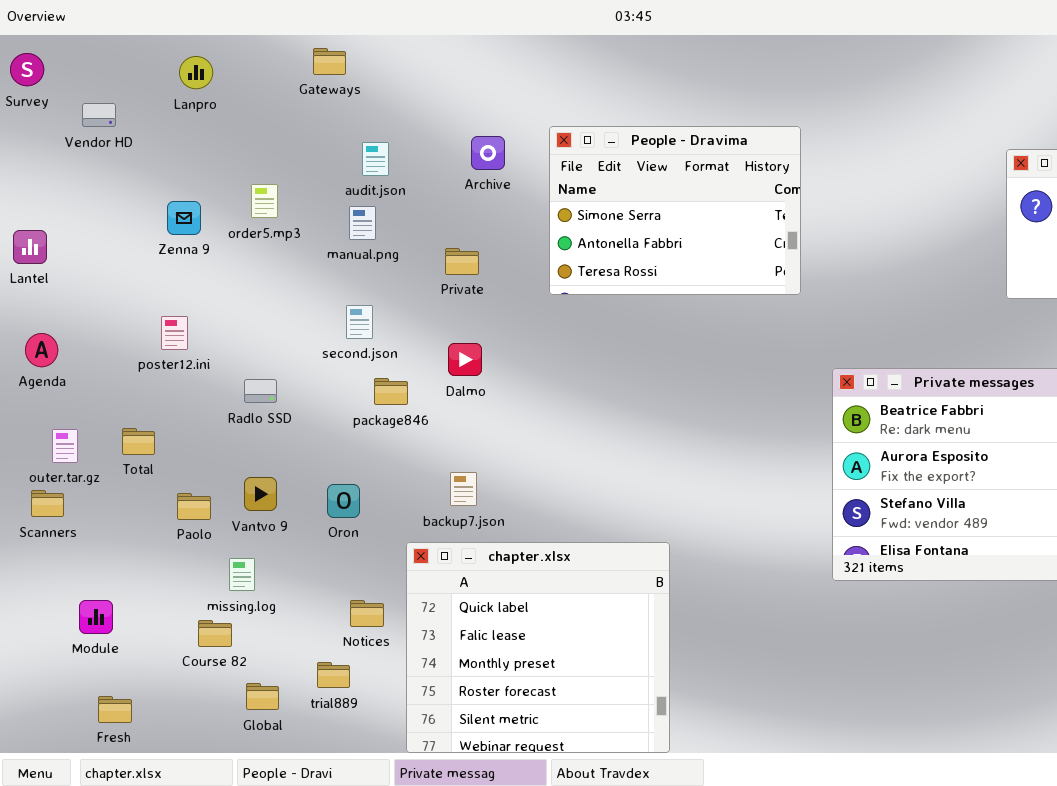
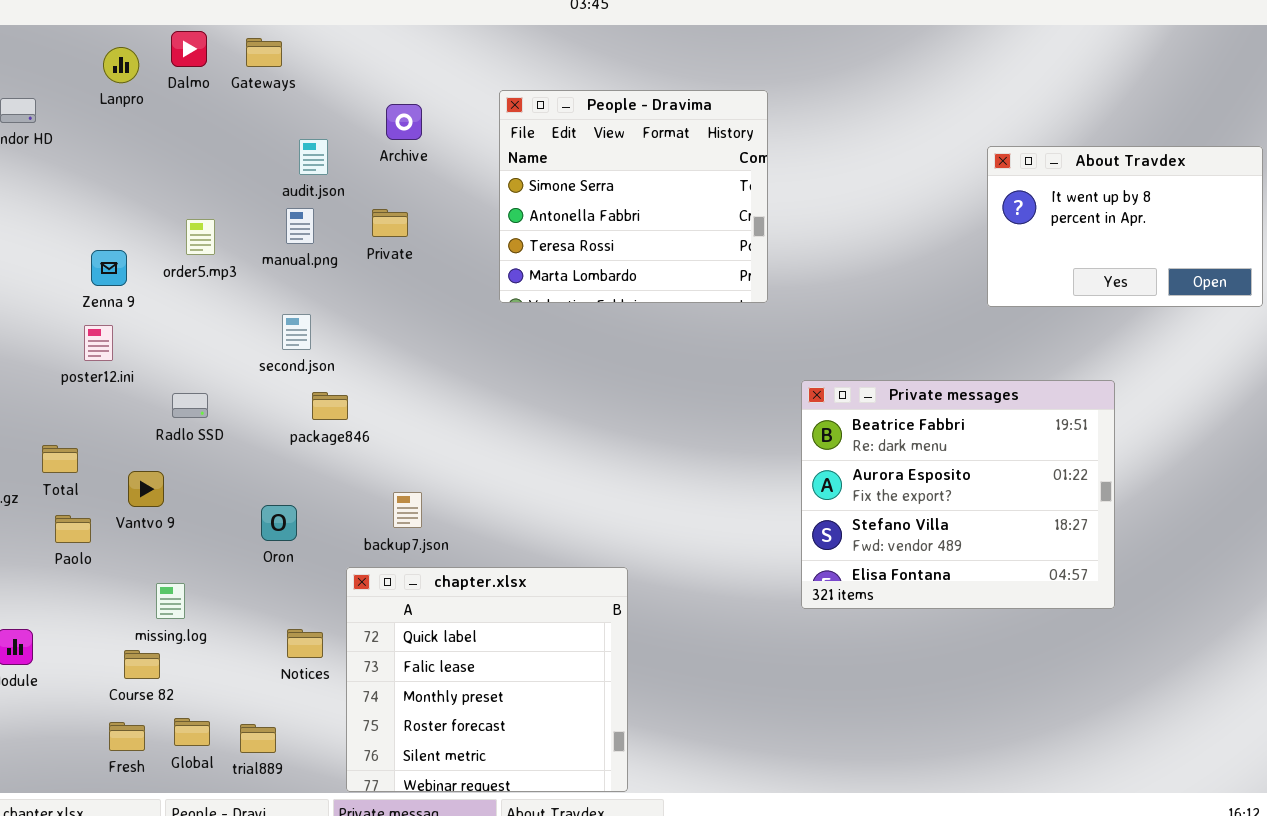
People - Dravima: [549,126,801,295] -> [499,90,768,303], resized
Archive: [471,136,505,170] -> [386,104,422,140], moved
order5.mp3: [251,184,278,218] -> [186,219,215,255], moved
Zenna 9: [167,201,201,235] -> [91,250,127,286], moved
Private: [445,248,479,275] -> [372,209,408,237], moved
Dalmo: [448,343,482,376] -> [171,31,207,67], moved
Vantvo 9: [244,477,277,511] -> [128,471,164,507], moved
Paolo: [177,493,211,520] -> [55,515,91,543], moved
trial889: [317,662,350,688] -> [240,724,276,753], moved
Fresh: [98,696,132,723] -> [109,722,145,751], moved

